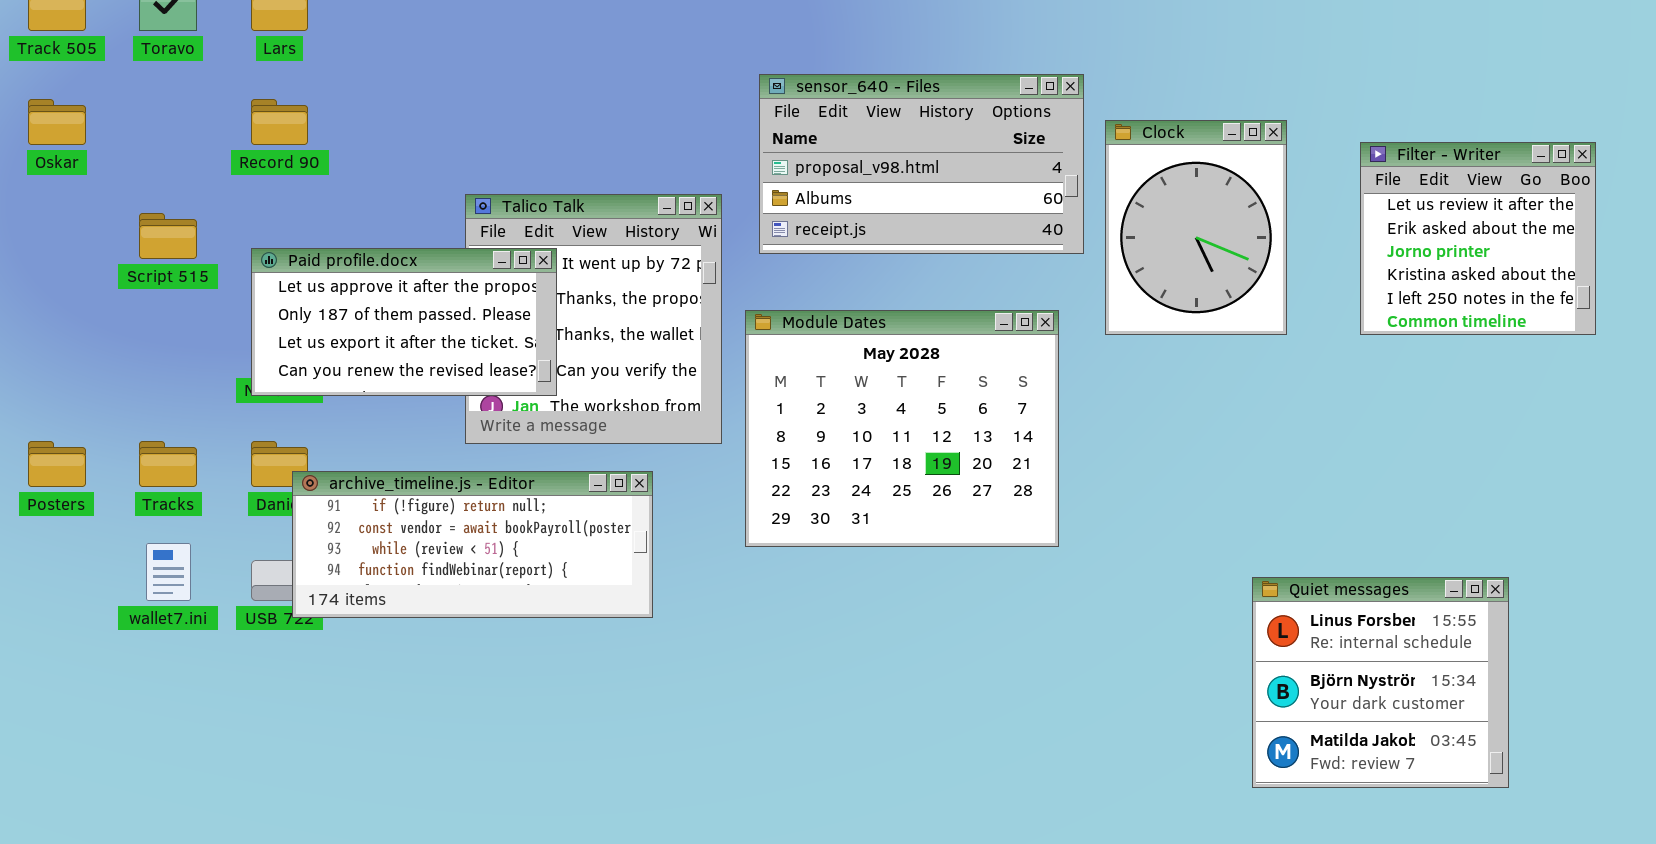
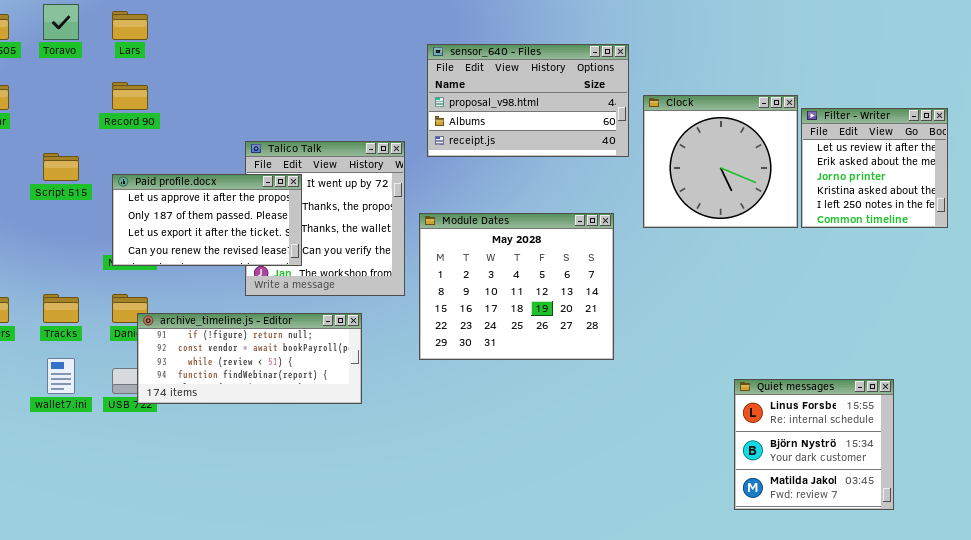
sensor_640 - Files: [759,74,1084,254] -> [427,44,629,157], moved
Clock: [1105,120,1287,335] -> [643,95,798,228], resized

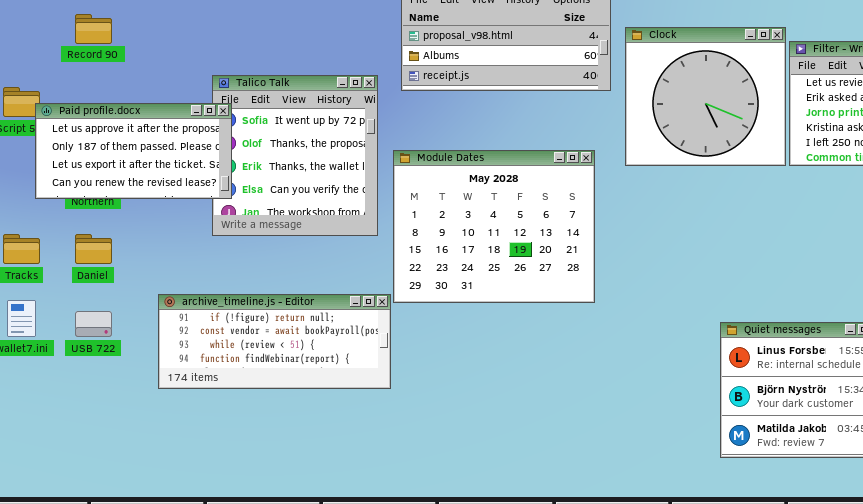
Paid profile.docx: [112,174,302,266] -> [35,103,232,199], moved
archive_timeline.js - Editor: [137,313,362,404] -> [158,294,391,389], moved

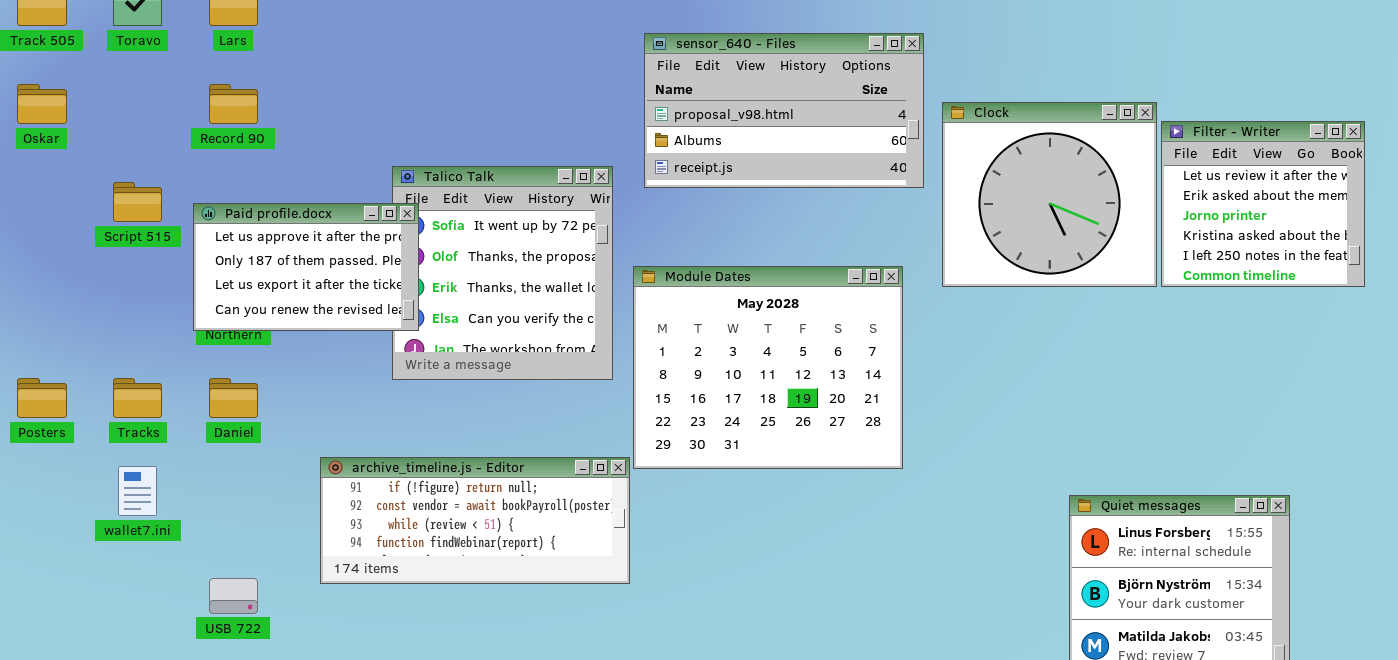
Paid profile.docx: [35,103,232,199] -> [193,203,419,331], resized
USB 722: [75,311,112,337] -> [209,578,258,614], moved

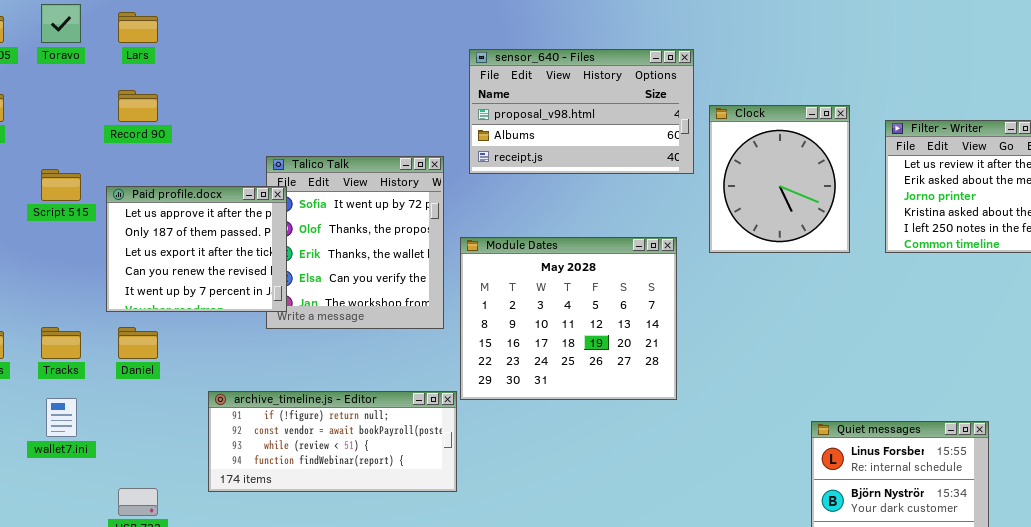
Clock: [942,102,1157,287] -> [709,105,850,253], resized
Paid profile.docx: [193,203,419,331] -> [106,186,287,312], resized

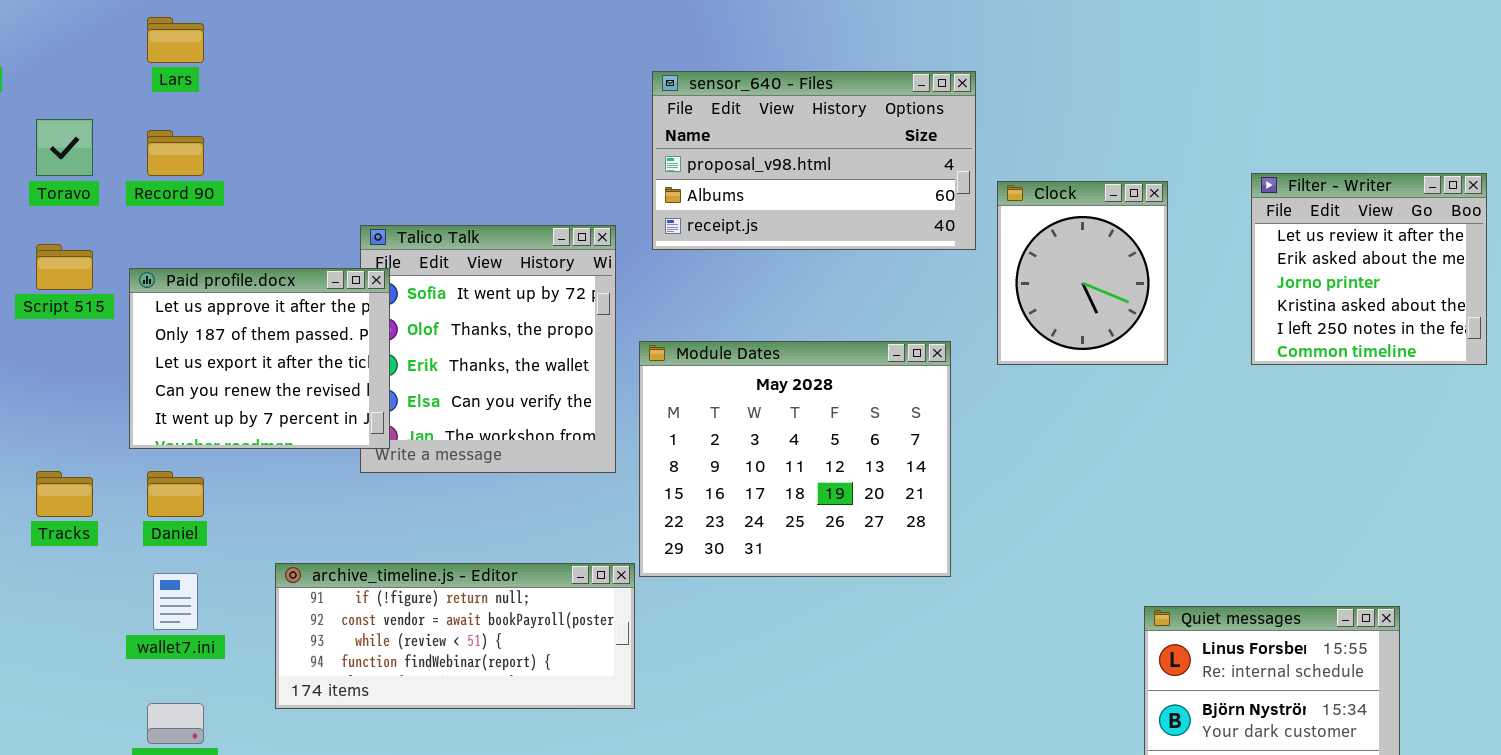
Toravo: [41,4,81,43] -> [36,119,93,176], moved
Clock: [709,105,850,253] -> [997,181,1168,365], resized
wallet7.ini: [46,398,77,437] -> [153,573,198,630], moved

